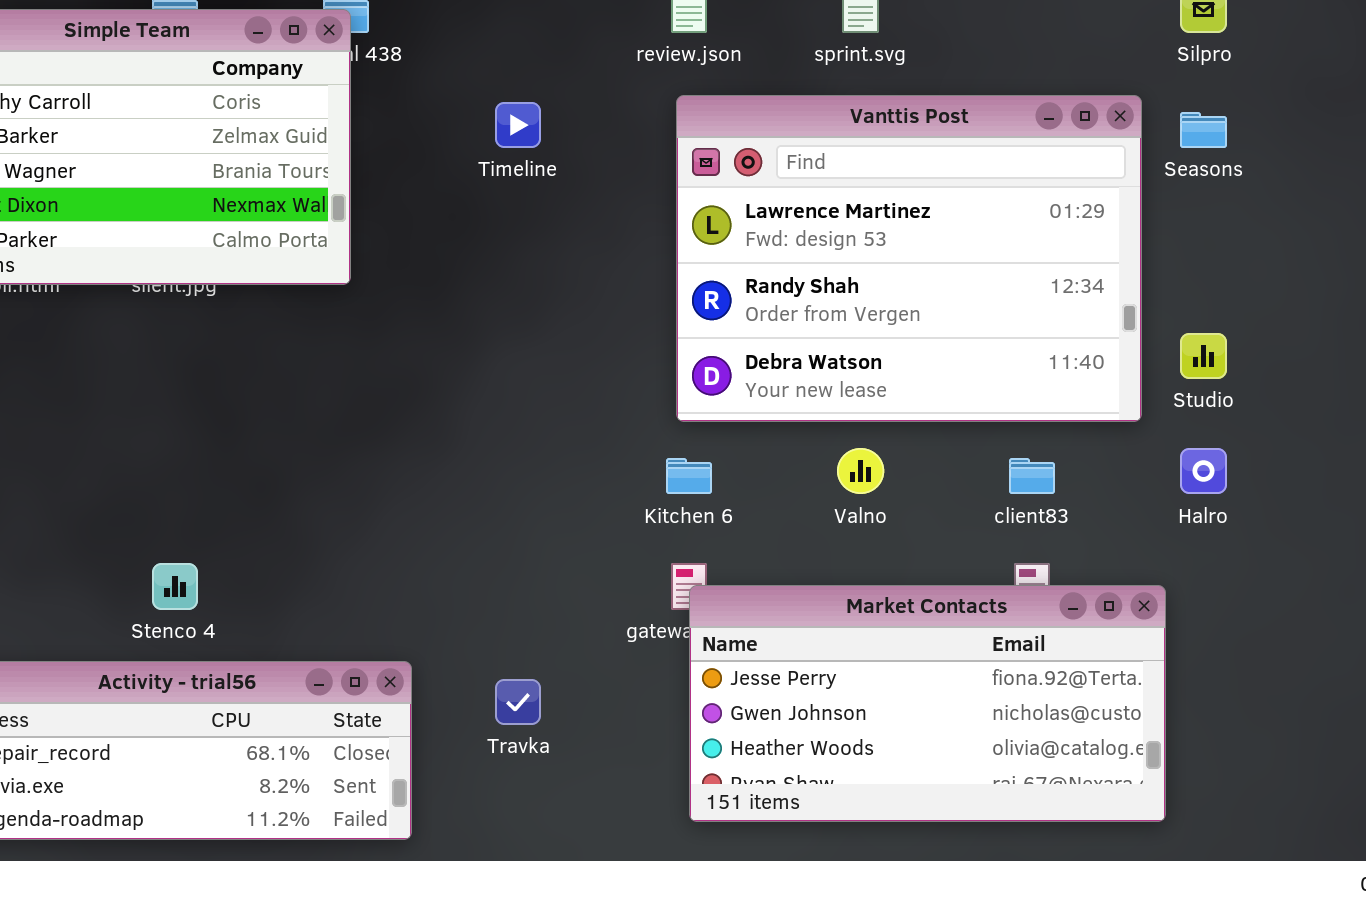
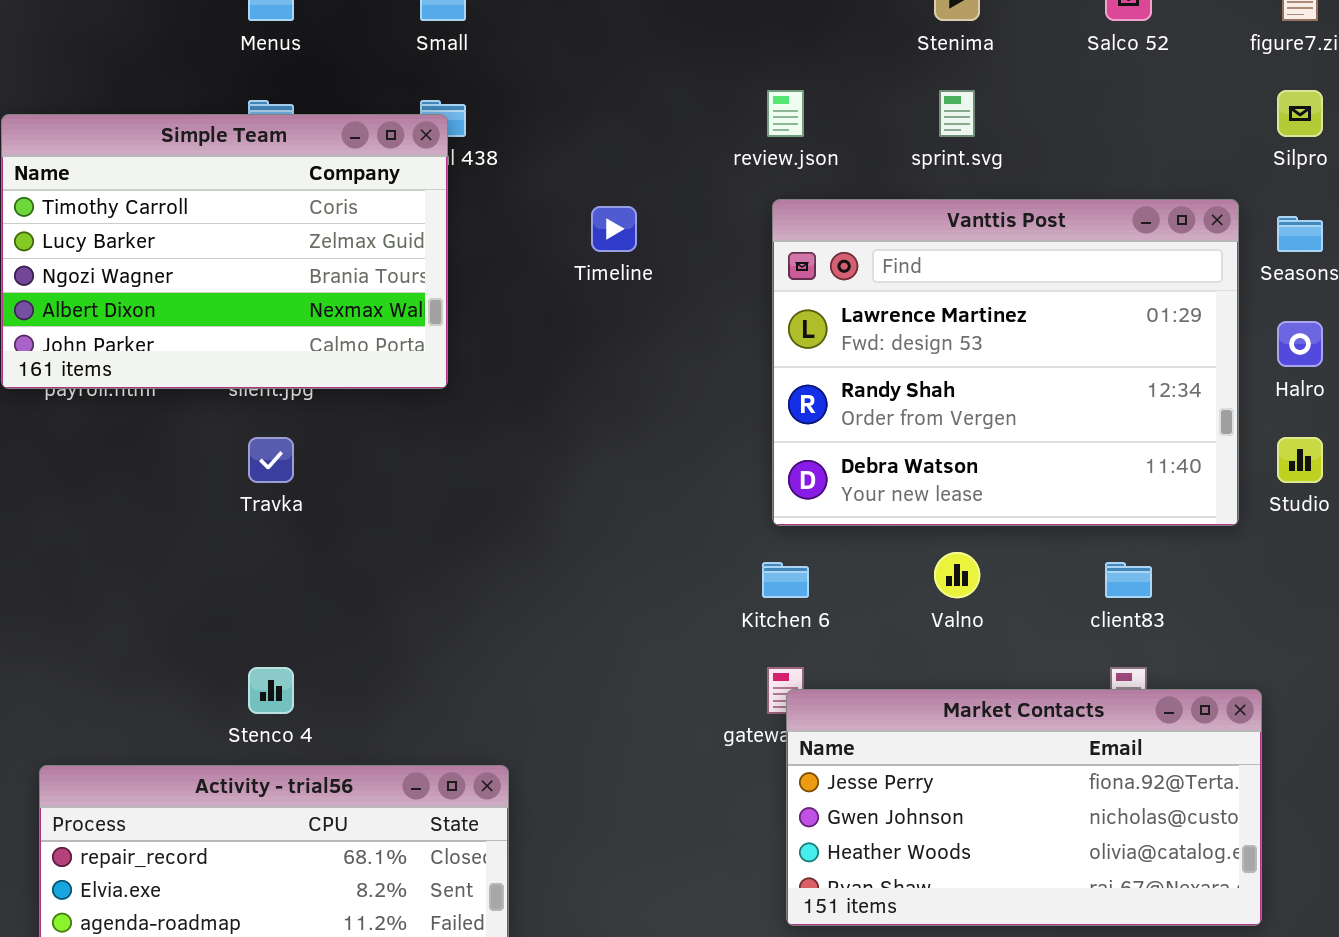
Halro: [1180,448,1227,494] -> [1277,321,1323,367], moved
Travka: [495,679,541,725] -> [248,437,294,483], moved

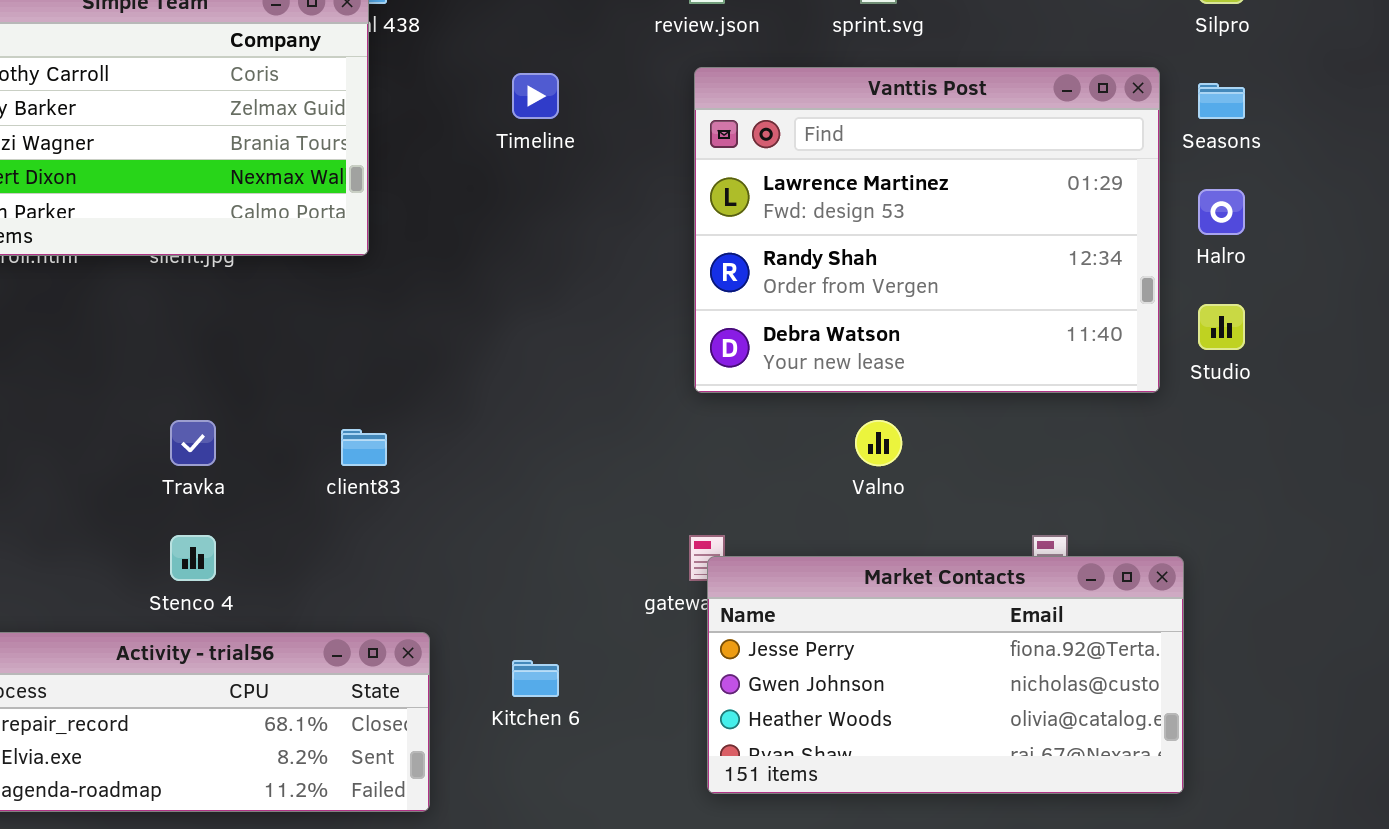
Travka: [248,437,294,483] -> [170,420,216,466], moved
Kitchen 6: [762,562,809,598] -> [512,660,559,697], moved
client83: [1105,562,1152,598] -> [341,429,387,466], moved

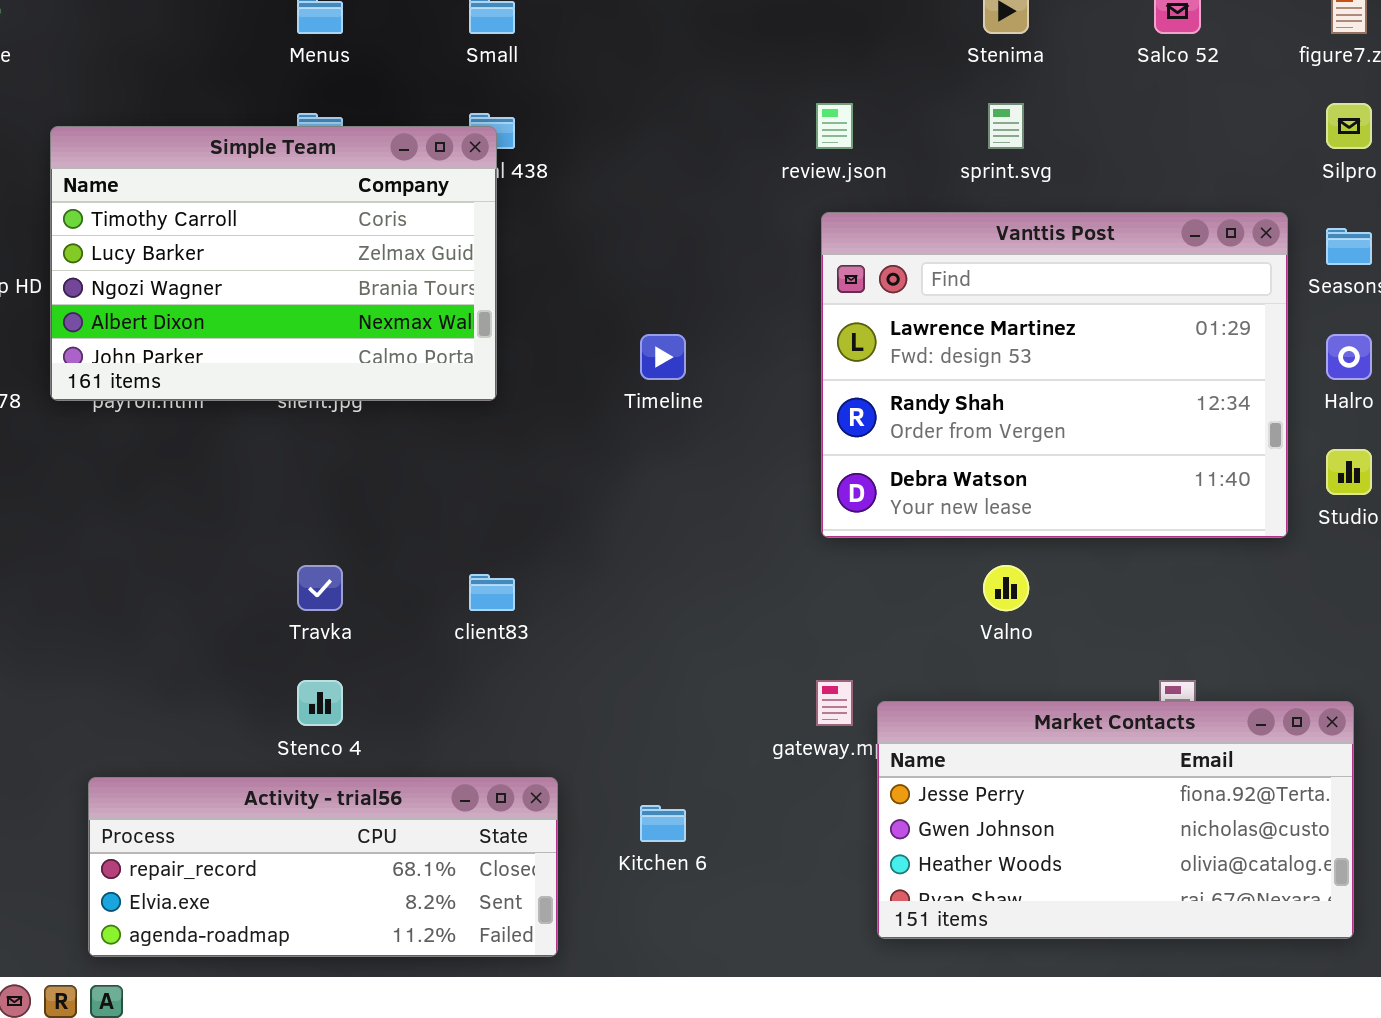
Timeline: [512,73,559,119] -> [640,334,686,380], moved
Market Contacts: [707,556,1184,794] -> [877,701,1354,939], moved

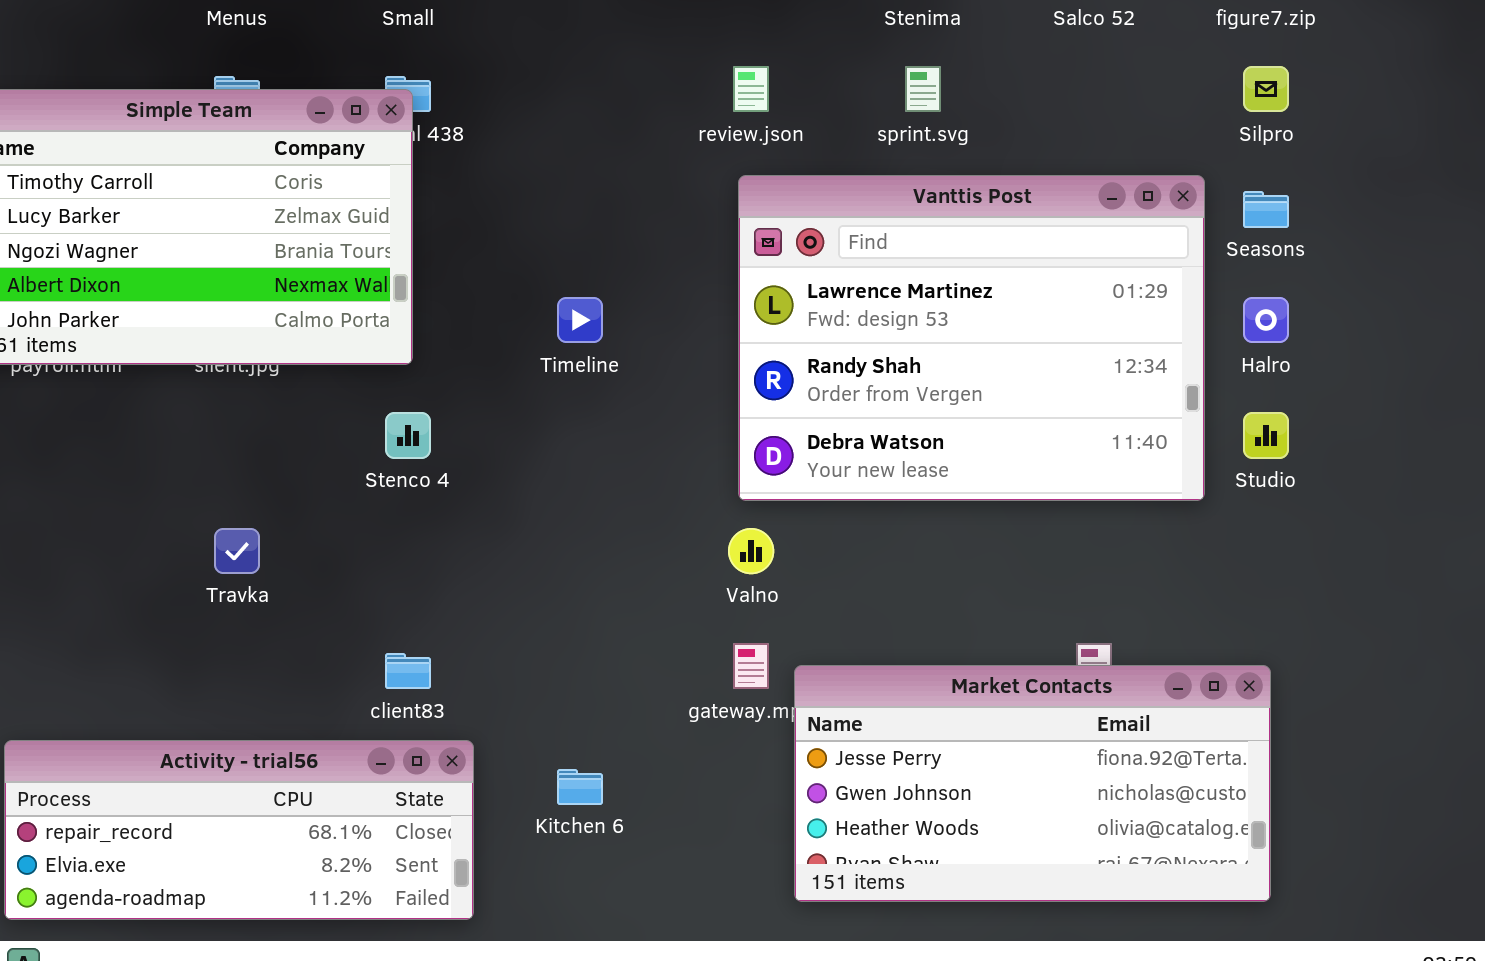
Valno: [983,565,1029,611] -> [728,528,774,574], moved
client83: [469,574,515,611] -> [385,653,431,689], moved
Stenco 4: [297,680,343,726] -> [385,412,431,459], moved

